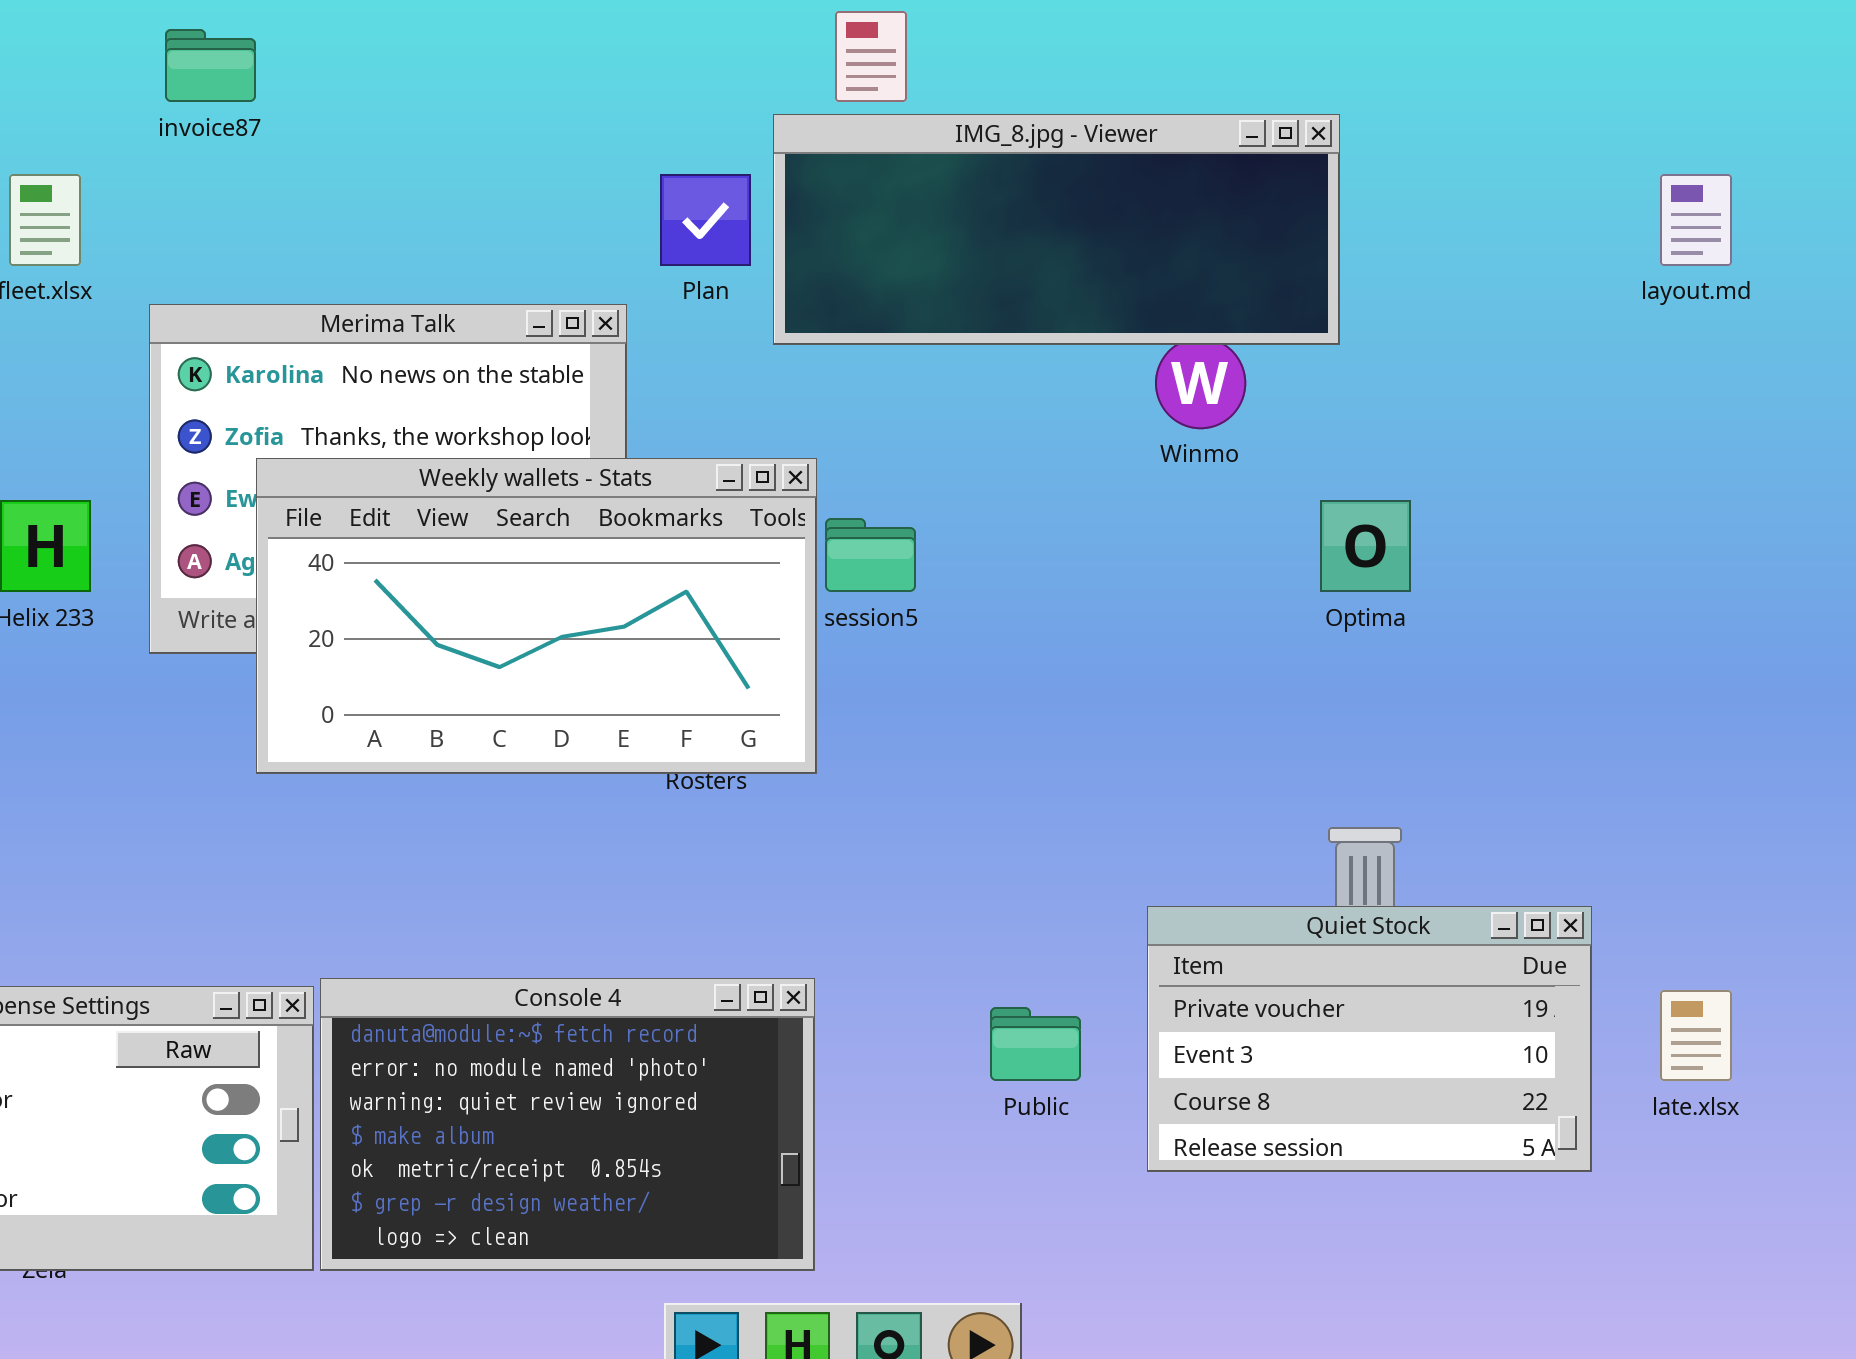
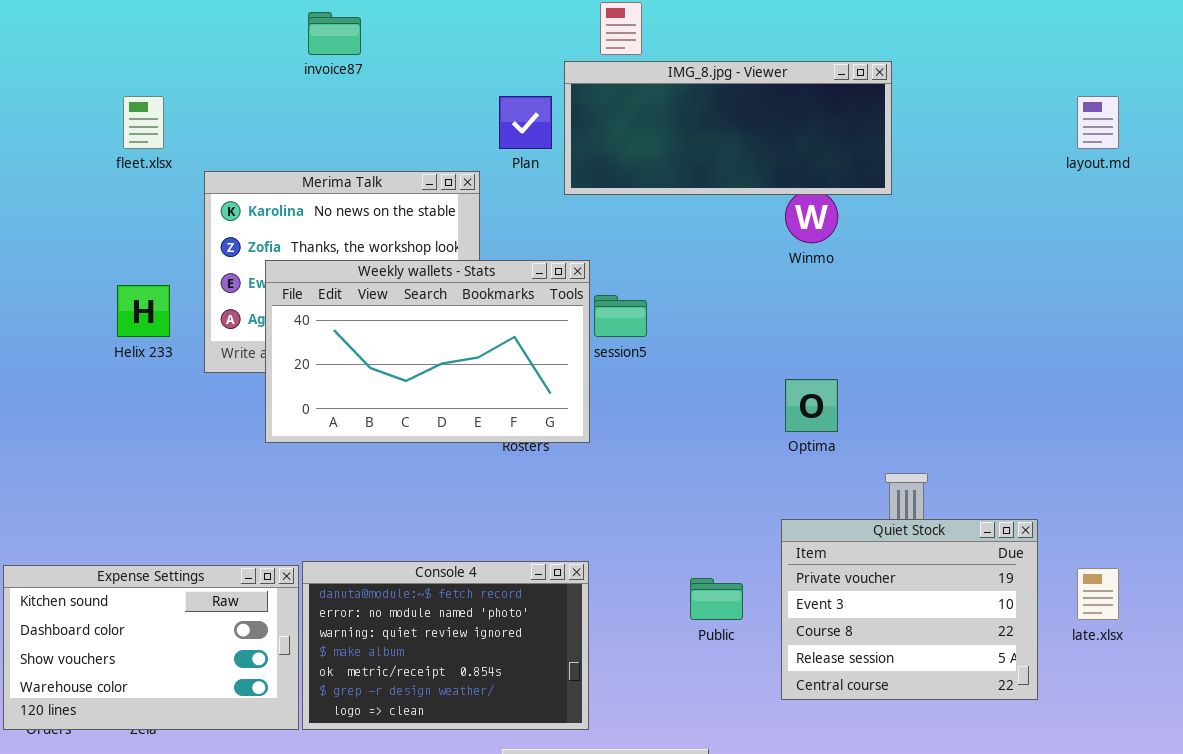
invoice87: [165,29,256,102] -> [308,12,361,55], moved
Optima: [1320,500,1411,592] -> [785,379,838,432], moved
Quiet Stock: [1147,906,1592,1172] -> [781,519,1038,700], resized

